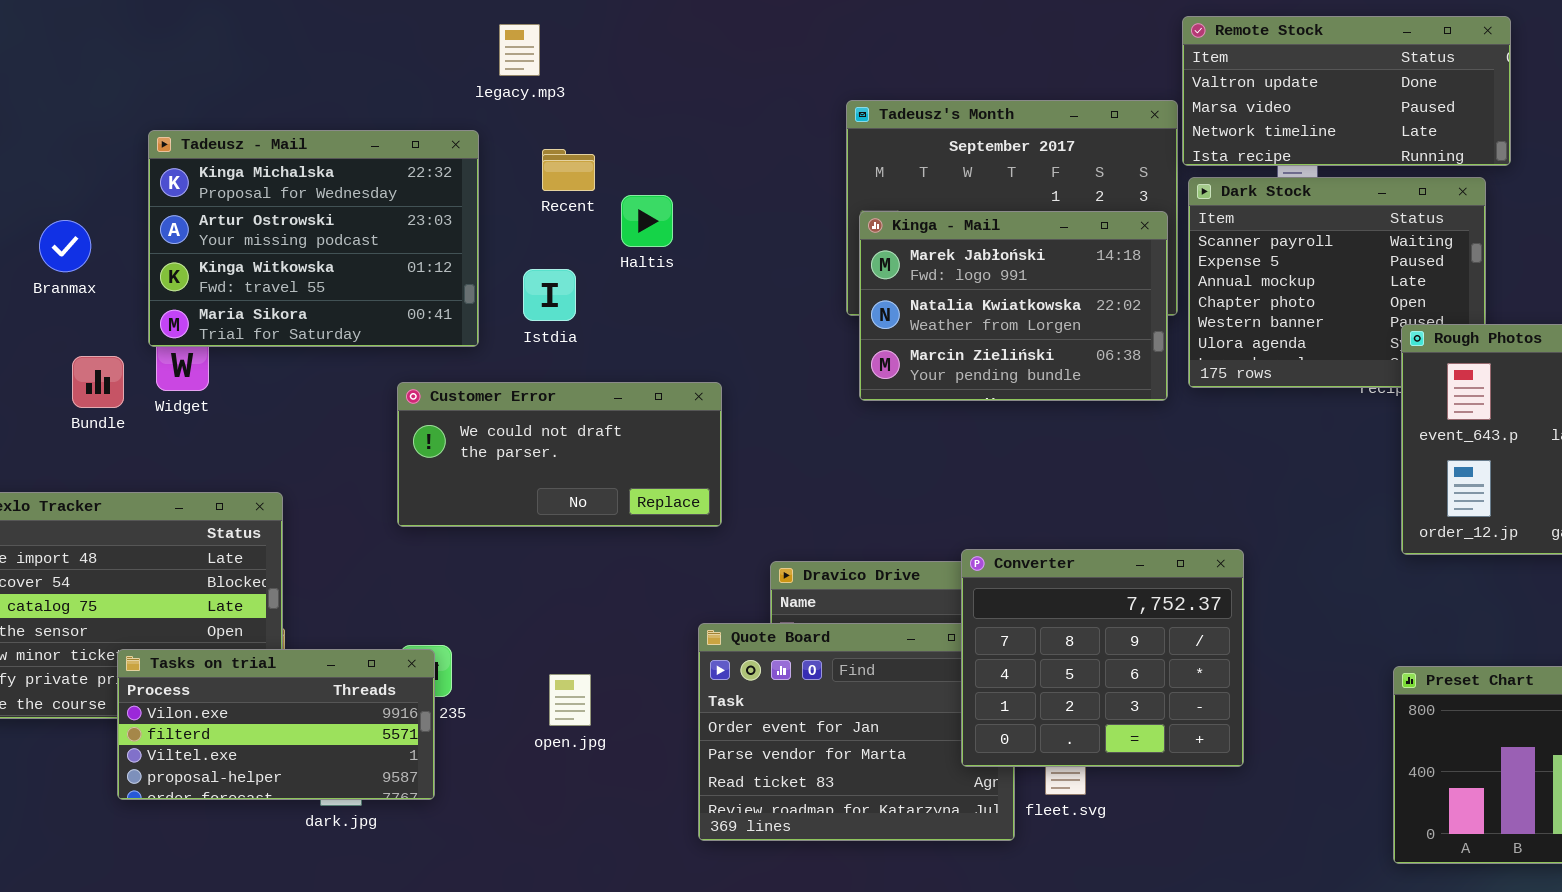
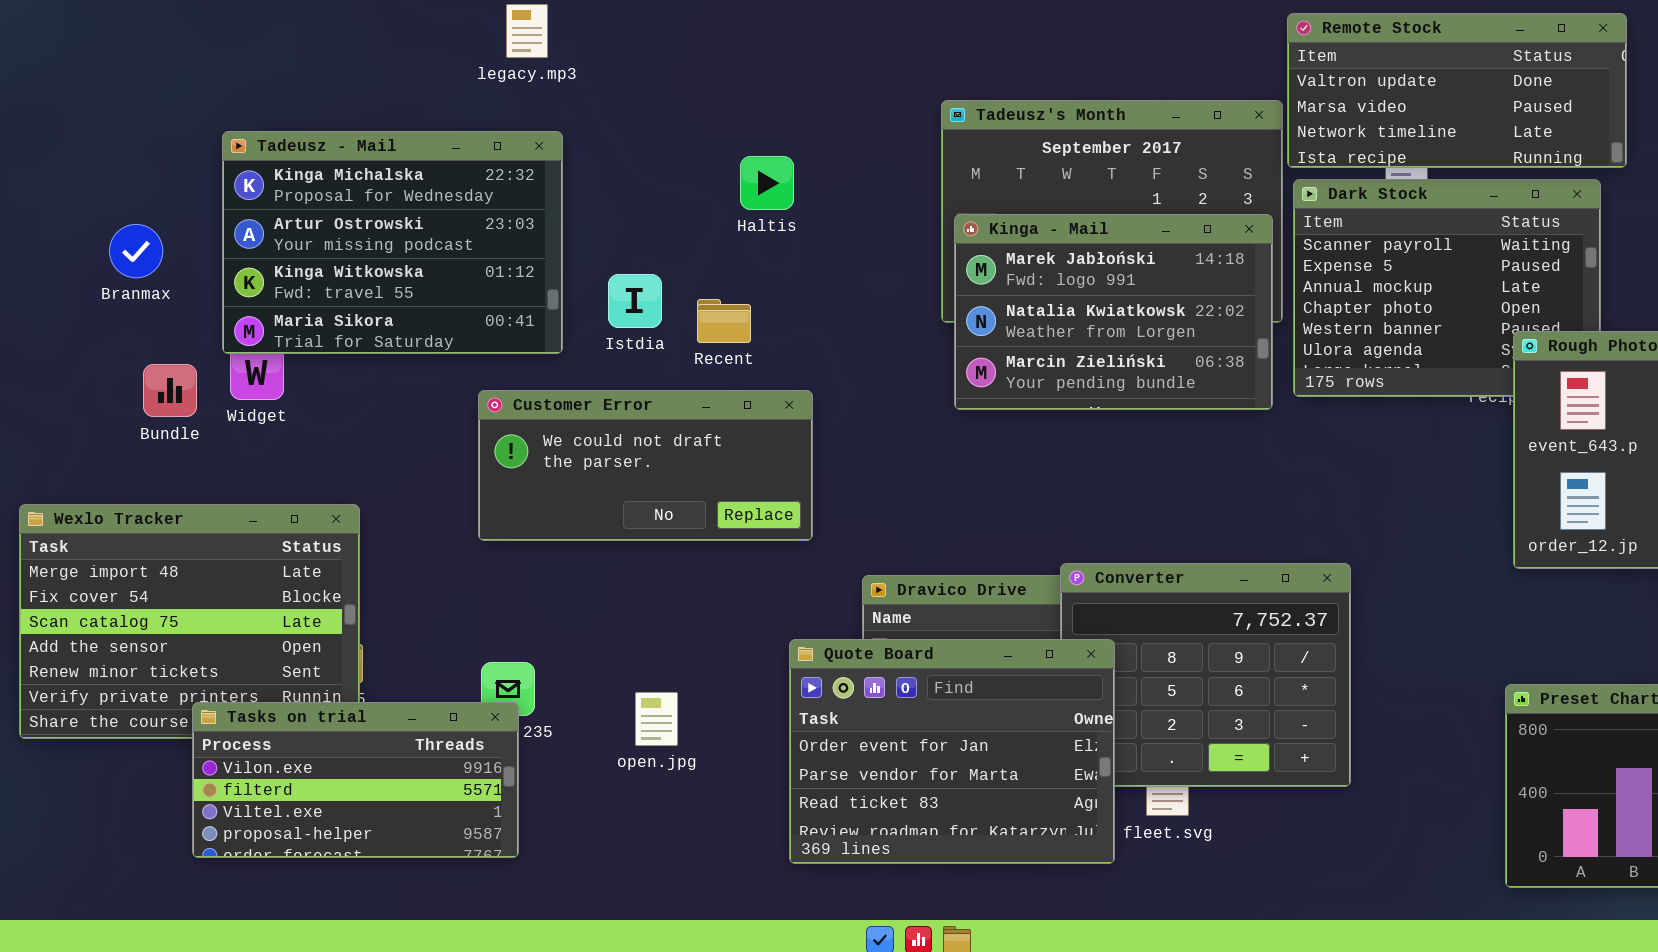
legacy.mp3: [499,24,540,76] -> [506,4,548,58], moved
Recent: [542,149,595,191] -> [697,299,751,343], moved
Haltis: [621,195,673,247] -> [740,156,794,210], moved
Quote Board: [698,623,1015,841] -> [789,639,1115,864], raised
Tasks on trial: [117,649,435,800] -> [192,702,519,858], moved

